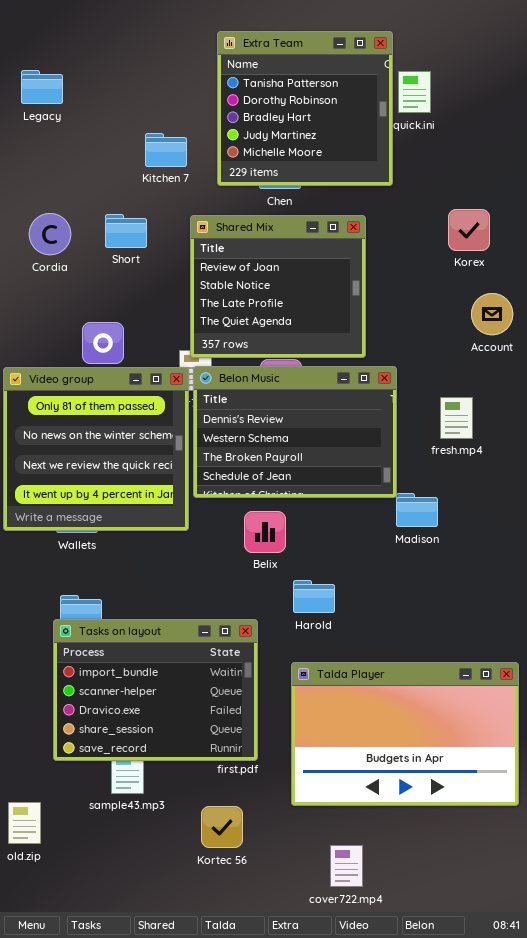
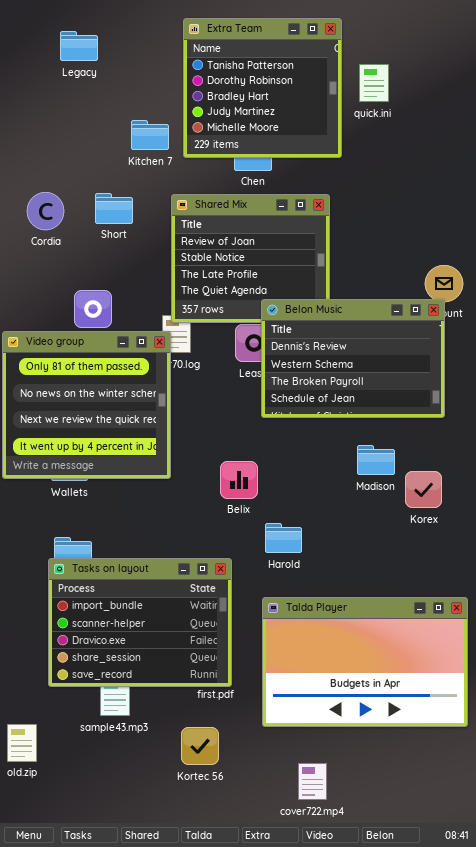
Extra Team: [217,31,393,186] -> [183,18,342,158], moved
Legacy: [21,70,63,104] -> [60,31,98,61], moved
Korex: [448,209,490,251] -> [405,471,442,508], moved
Belon Music: [193,366,397,498] -> [261,299,445,418], moved

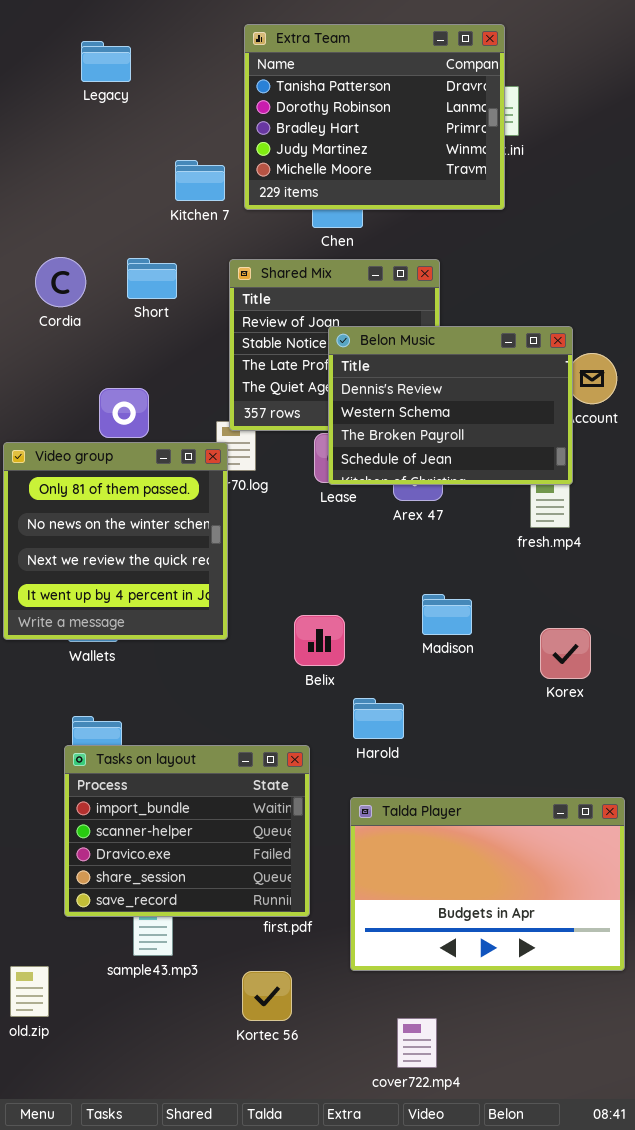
Extra Team: [183,18,342,158] -> [244,24,505,210], resized
Belon Music: [261,299,445,418] -> [328,326,573,485], moved
Madison: [357,445,395,475] -> [422,594,472,635], moved

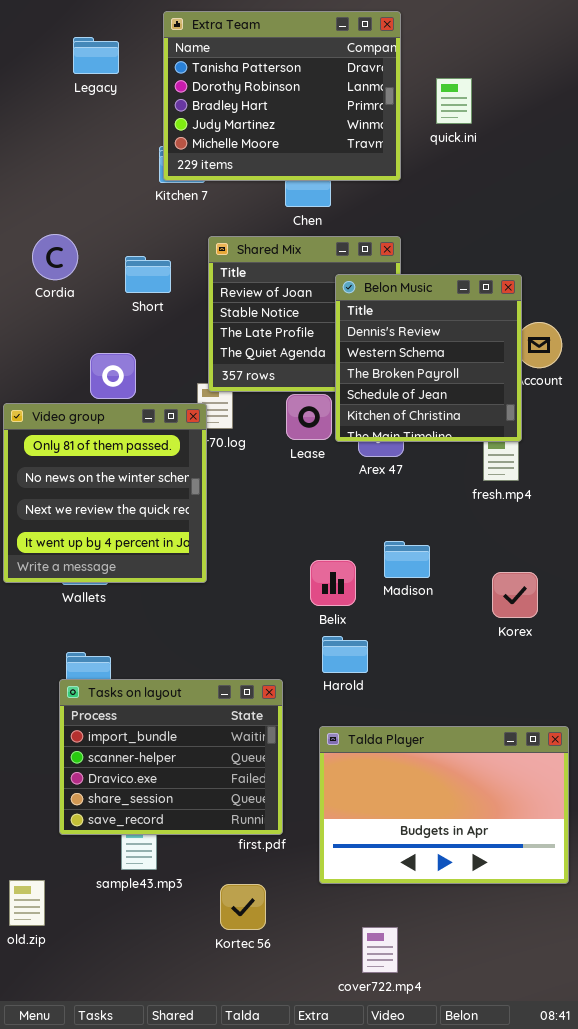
Extra Team: [244,24,505,210] -> [163,11,401,181], moved
Short: [127,258,177,299] -> [125,256,171,293], moved
Belon Music: [328,326,573,485] -> [335,274,522,442], resized
Belix: [294,615,345,666] -> [310,560,356,606], moved

